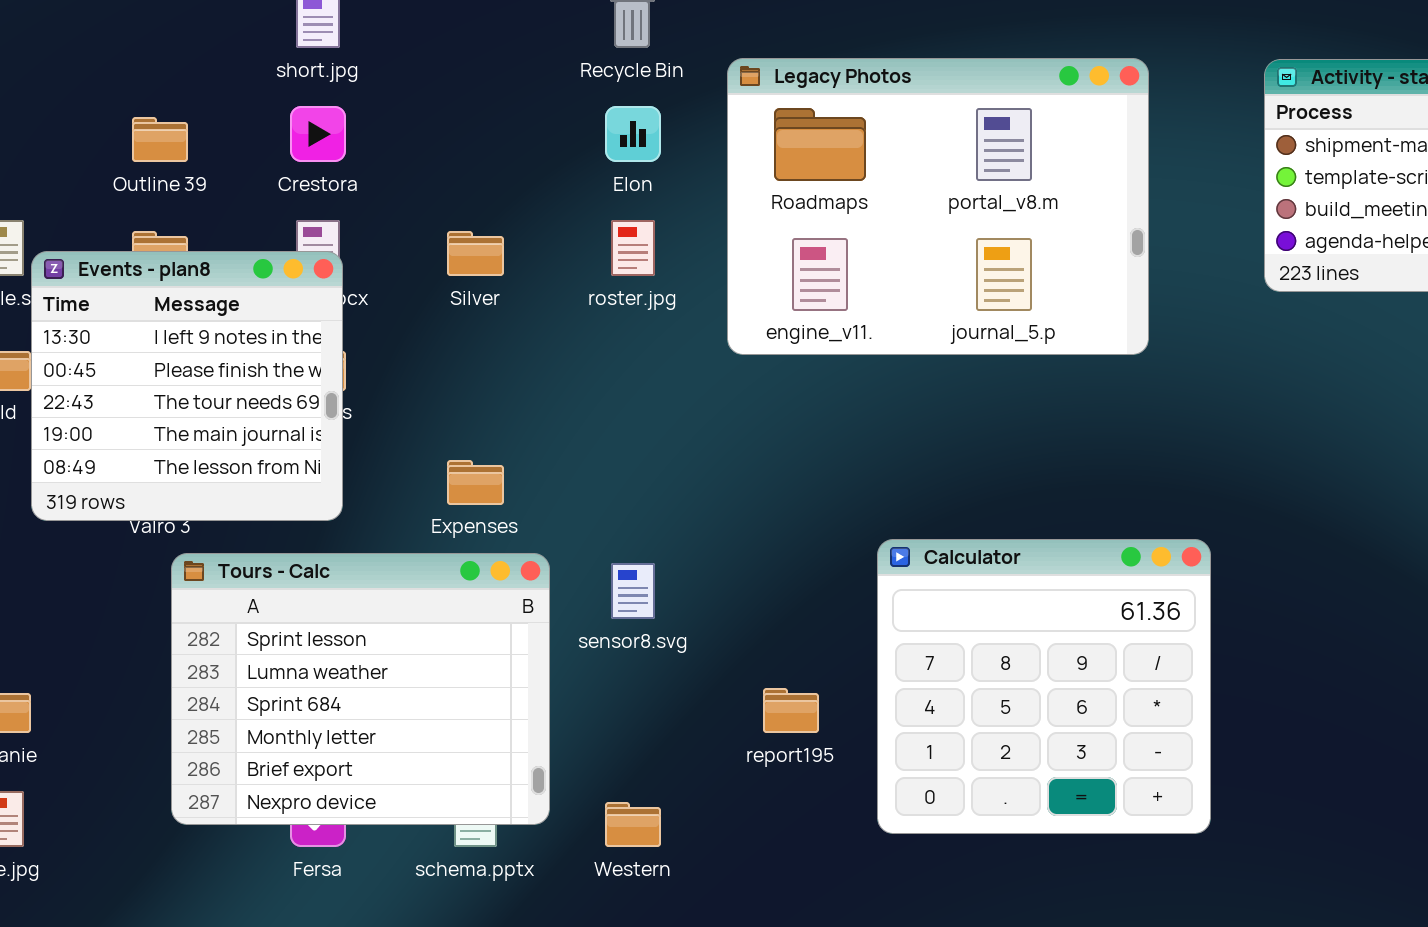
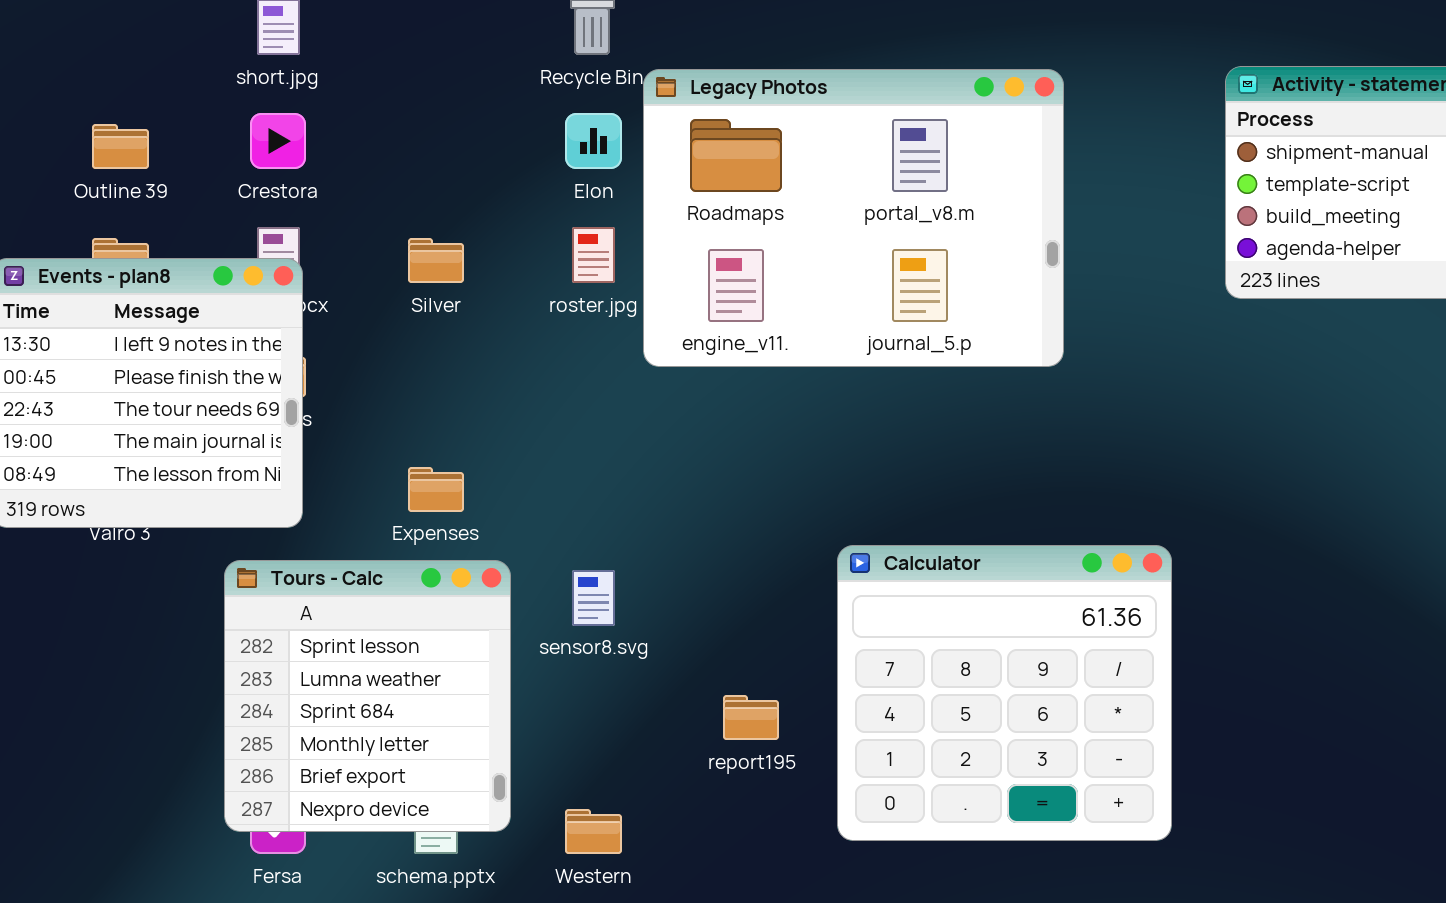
Legacy Photos: [727,58,1149,355] -> [643,69,1064,367], moved
Tours - Calc: [171,553,550,825] -> [224,560,511,832], resized

